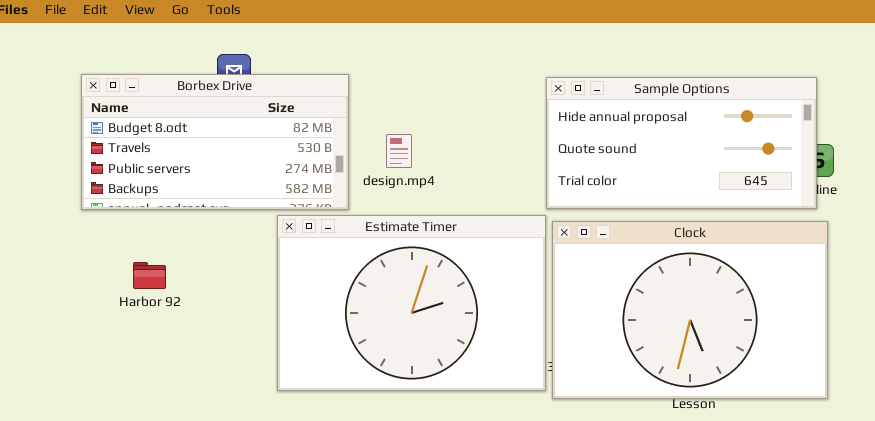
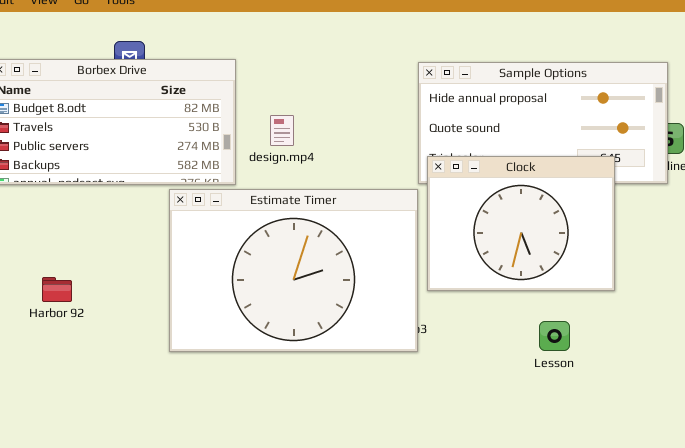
Clock: [552,221,828,399] -> [427,156,615,291], moved, resized
Harbor 92: [133,262,166,289] -> [42,277,72,302], moved

